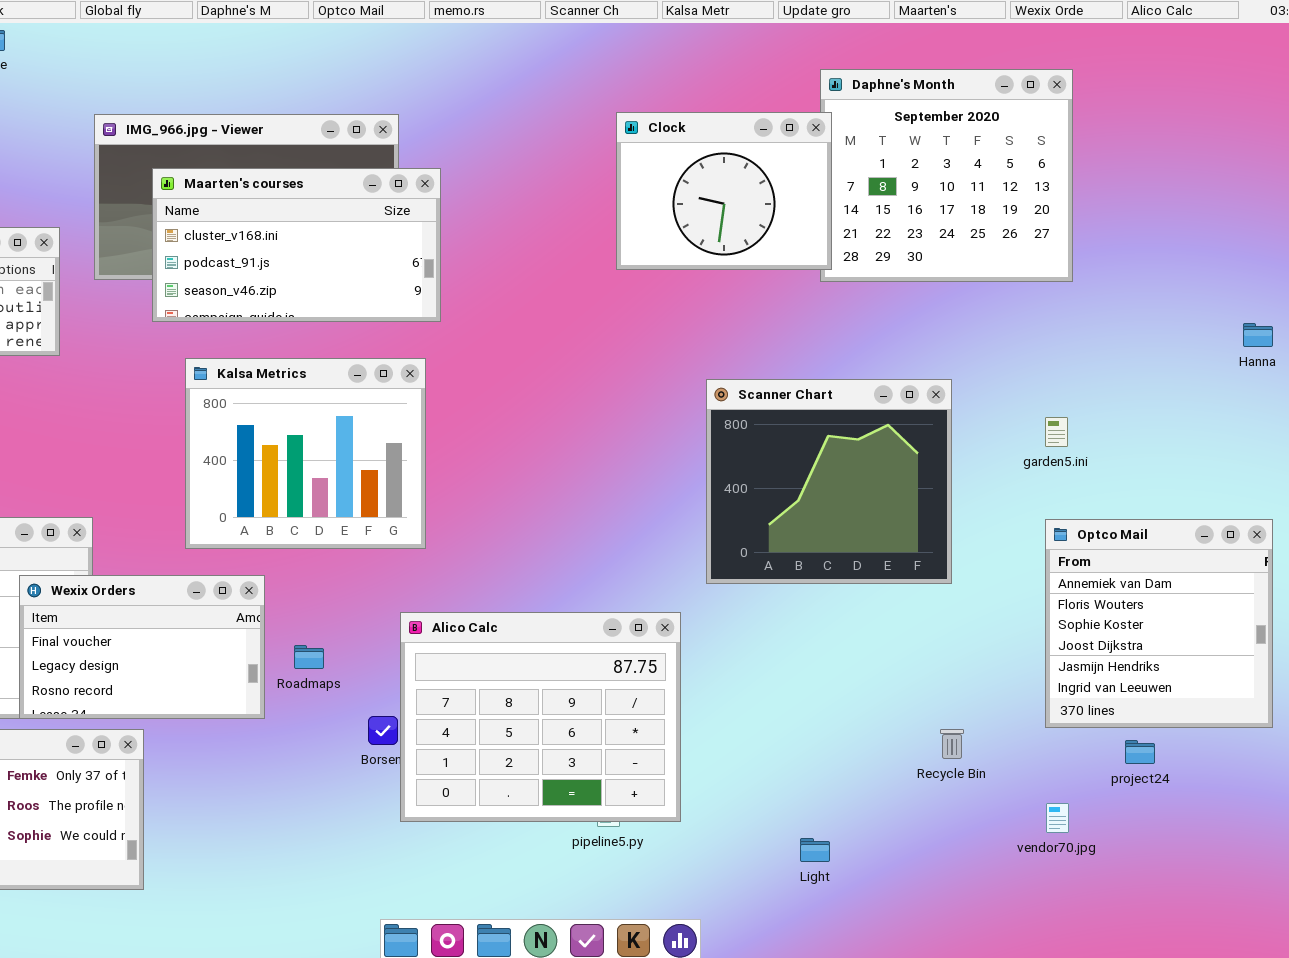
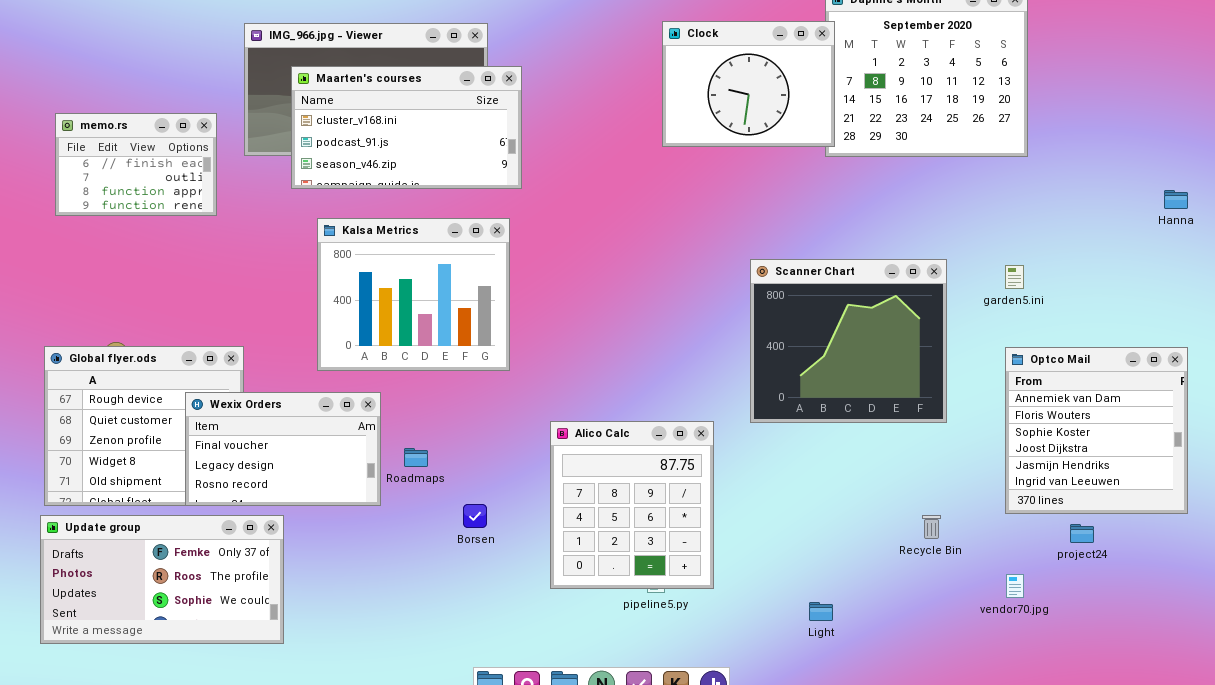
Scanner Chart: [706,379,952,584] -> [750,259,947,423], moved
Alico Calc: [400,612,681,822] -> [550,421,714,589], resized

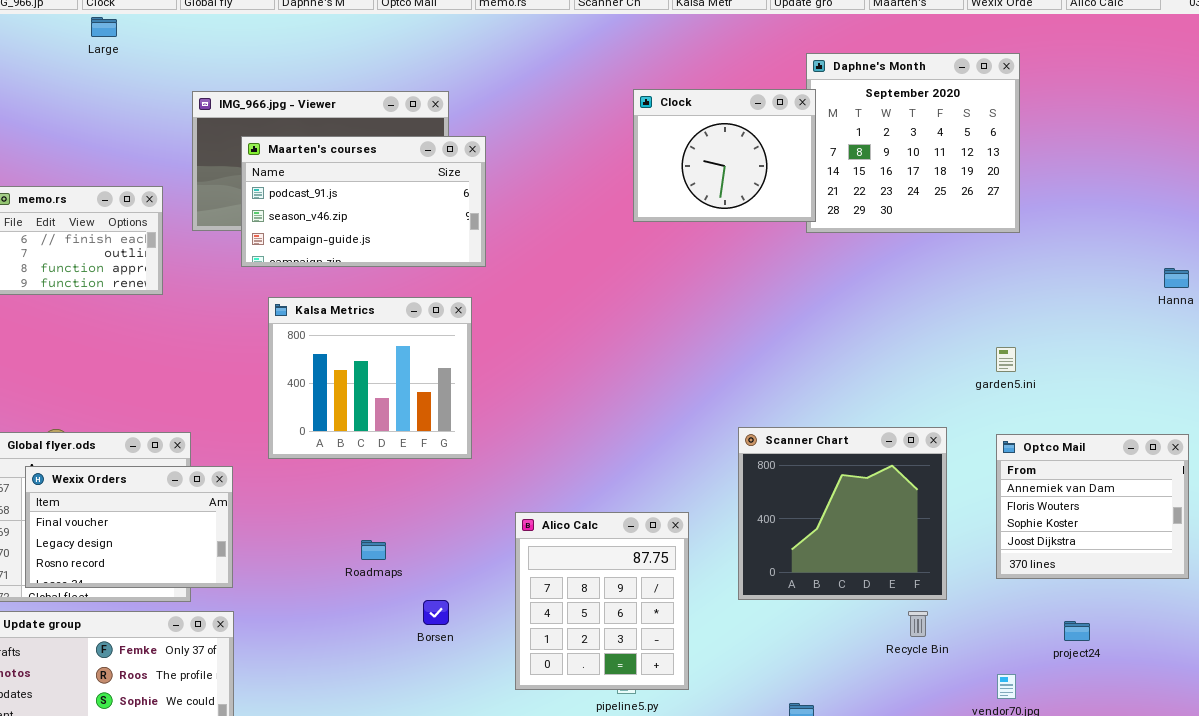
Maarten's courses: [291,66,522,189] -> [241,136,486,267], scrolled down 1 row
Scanner Chart: [750,259,947,423] -> [738,427,947,600], moved
Optco Mail: [1005,347,1188,514] -> [996,434,1189,579], resized
Wexix Orders: [185,392,381,506] -> [25,466,233,588], moved

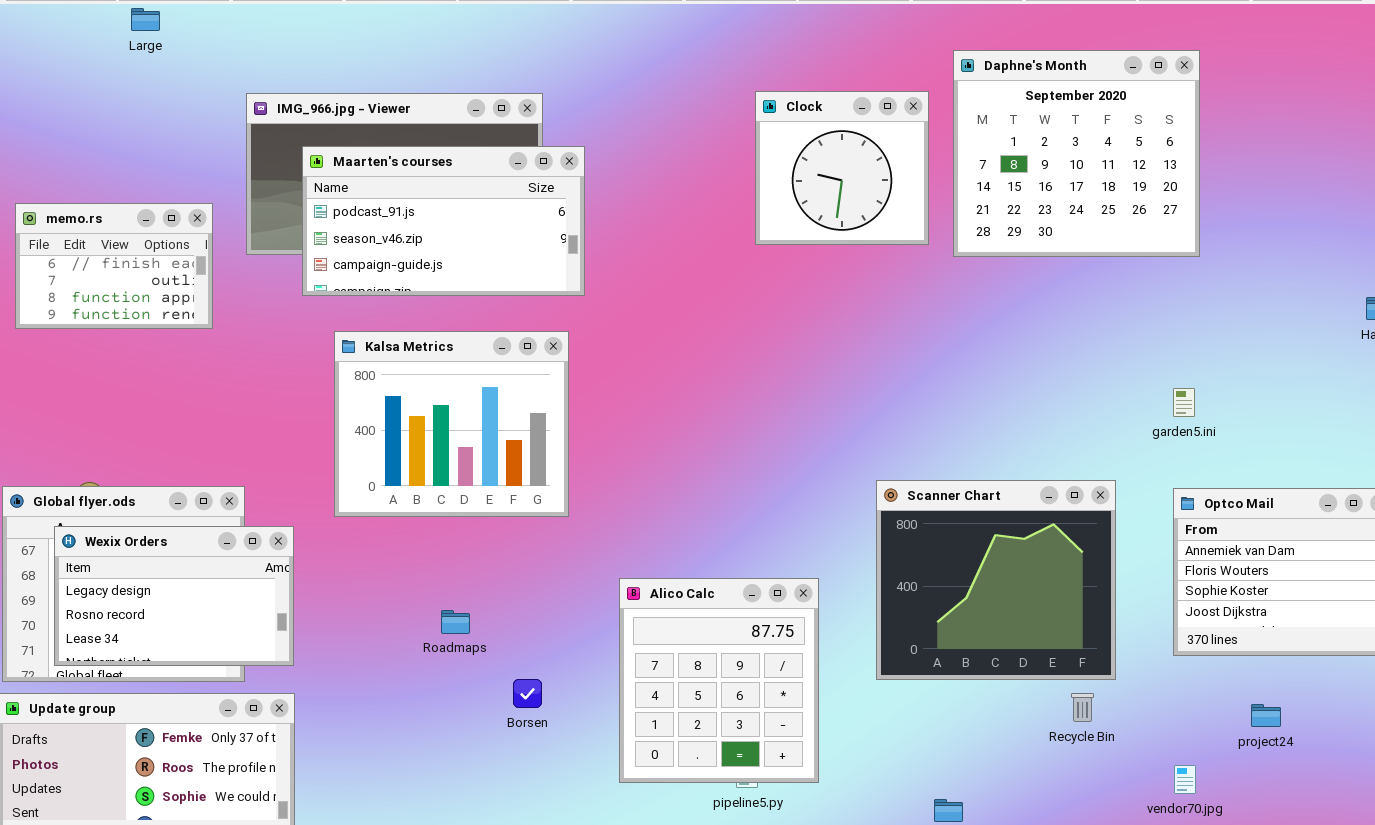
Clock: [633,89,816,222] -> [755,91,929,245], resized
Wexix Orders: [25,466,233,588] -> [54,526,294,666], scrolled down 1 row

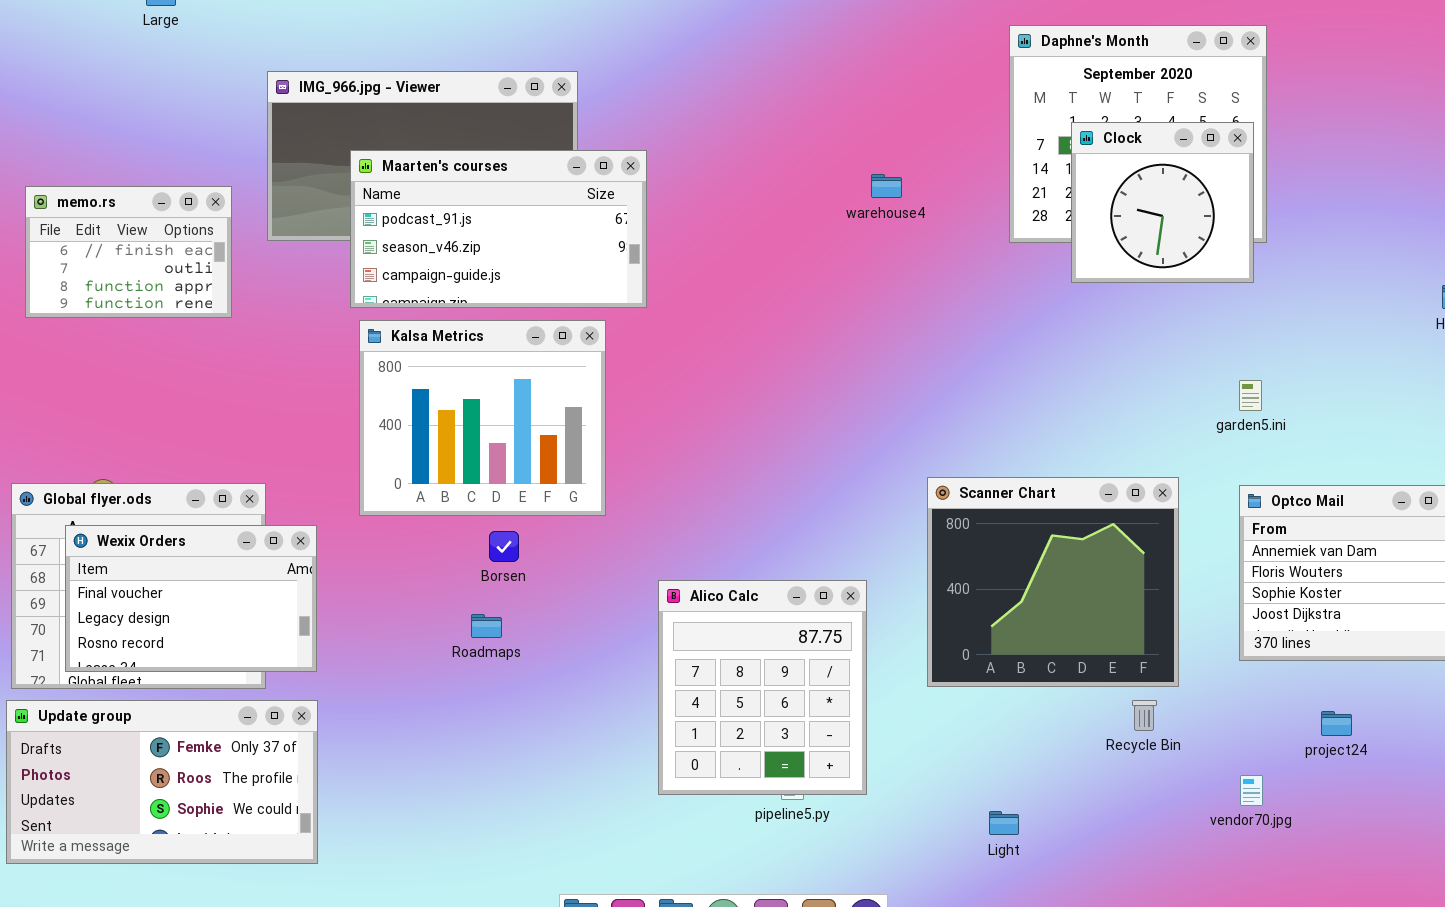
Clock: [755,91,929,245] -> [1071,122,1254,283], moved
Maarten's courses: [302,146,585,296] -> [350,150,647,308], moved
Wexix Orders: [54,526,294,666] -> [65,525,317,672], scrolled up 1 row
Borsen: [513,679,542,708] -> [489,531,519,562], moved

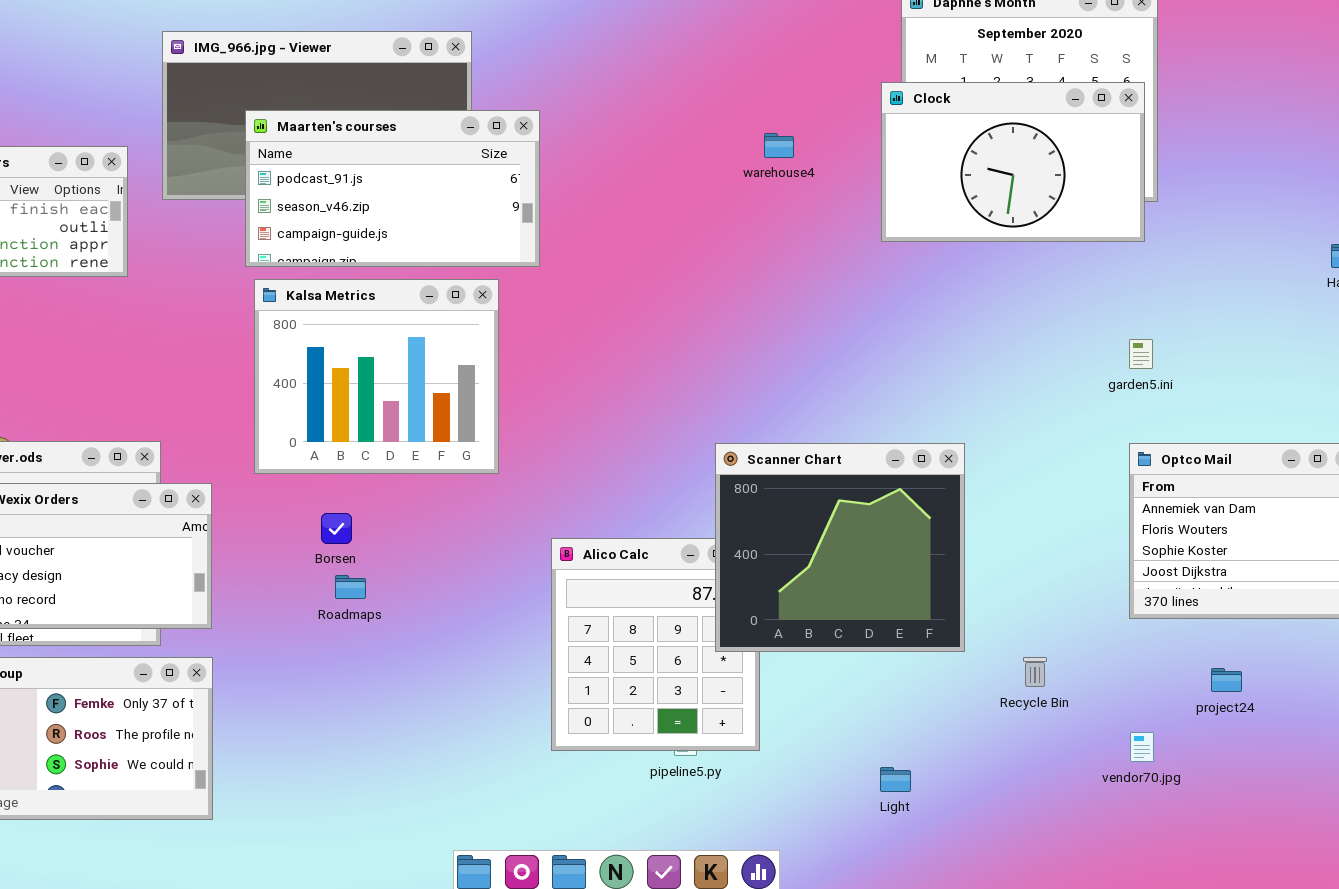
Clock: [1071,122,1254,283] -> [881,82,1145,242], resized
Scanner Chart: [927,477,1179,687] -> [715,443,965,652], moved
Borsen: [489,531,519,562] -> [321,513,352,544], moved
Roadmaps: [471,614,502,638] -> [335,575,366,599], moved

